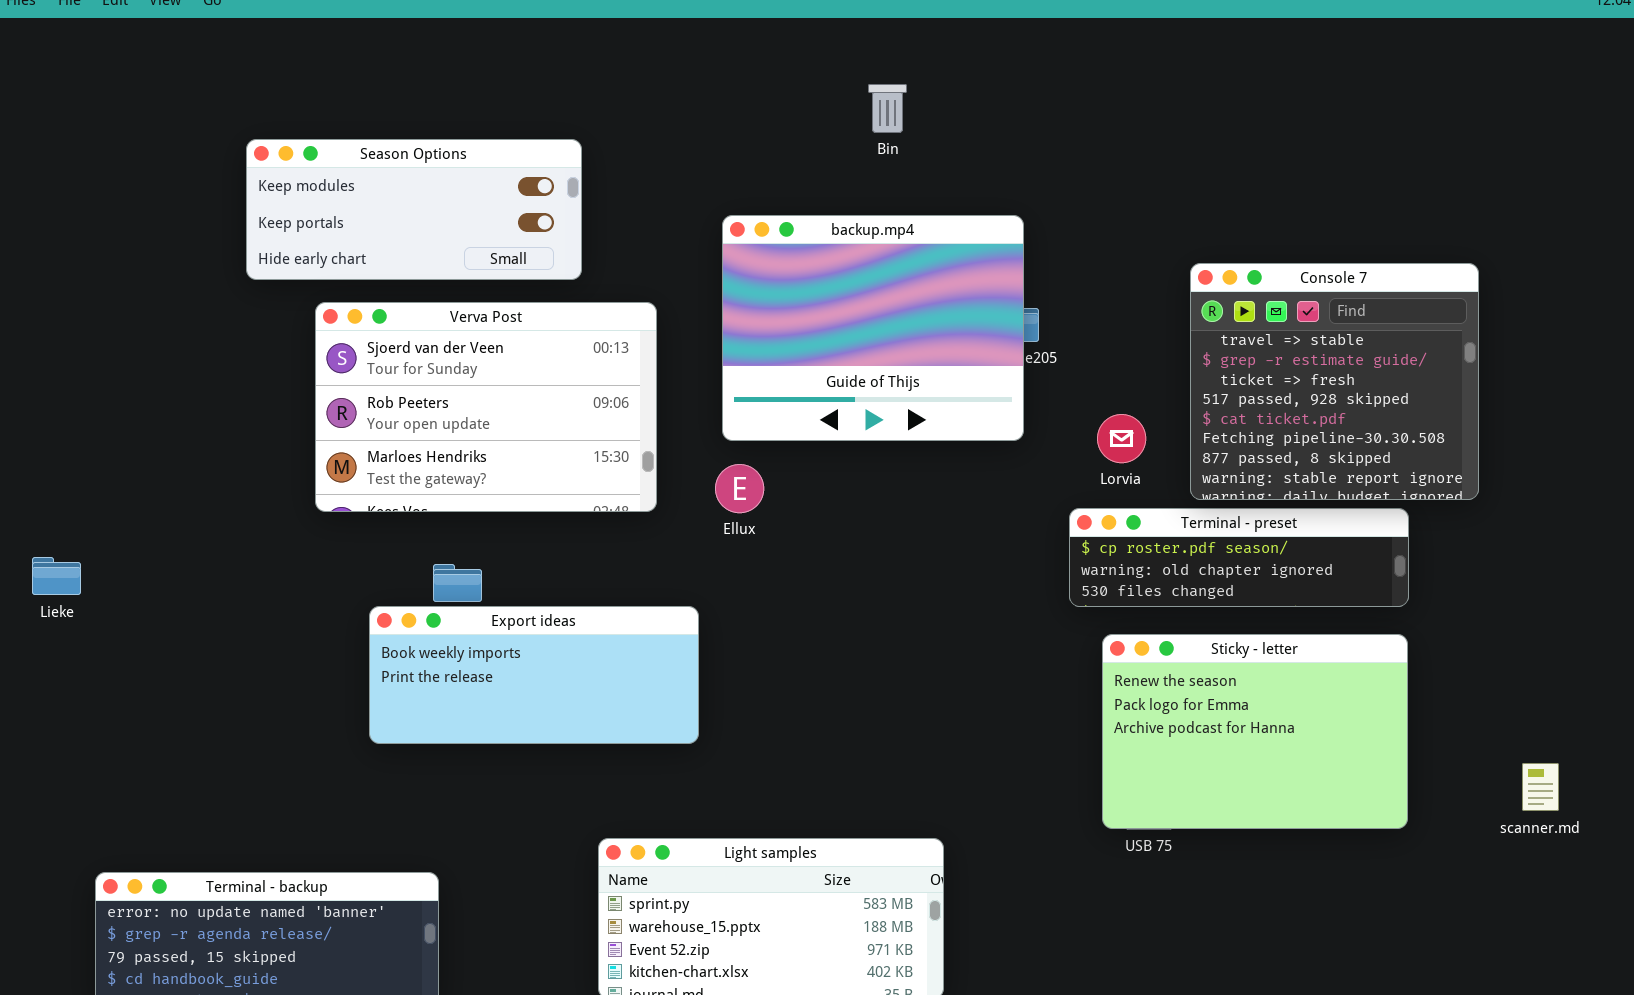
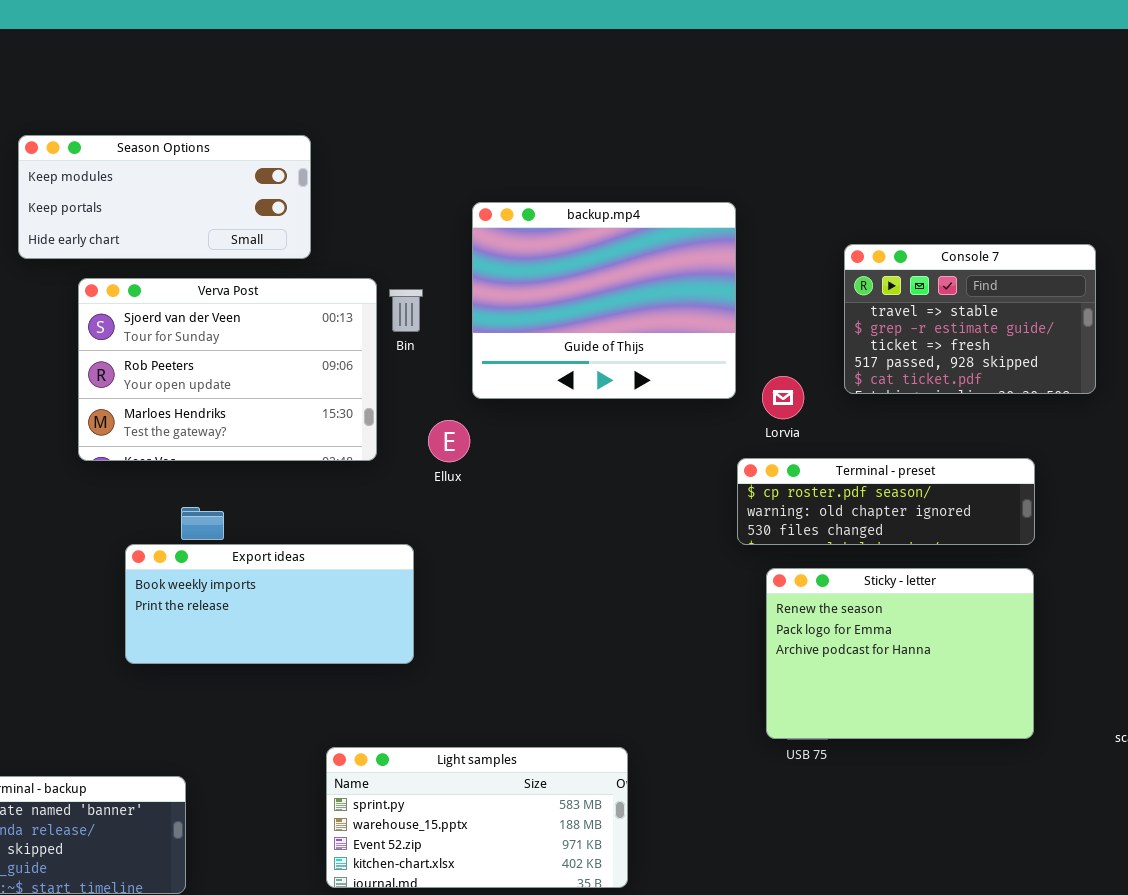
Bin: [868,84,907,133] -> [389,289,423,332], moved
backup.mp4: [722,215,1024,441] -> [472,202,736,399], moved
Console 7: [1190,263,1479,500] -> [844,244,1096,394], resized

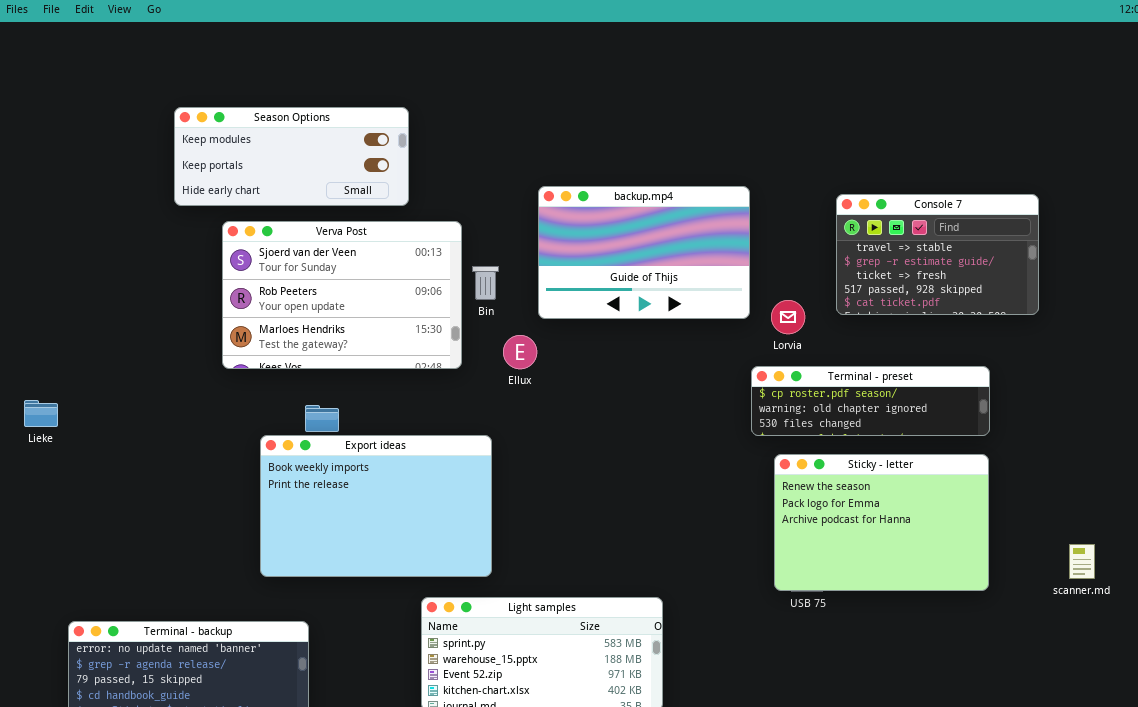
backup.mp4: [472,202,736,399] -> [538,186,750,319], resized
Bin: [389,289,423,332] -> [472,266,499,300], moved
Export ideas: [125,544,414,664] -> [260,435,492,577], resized

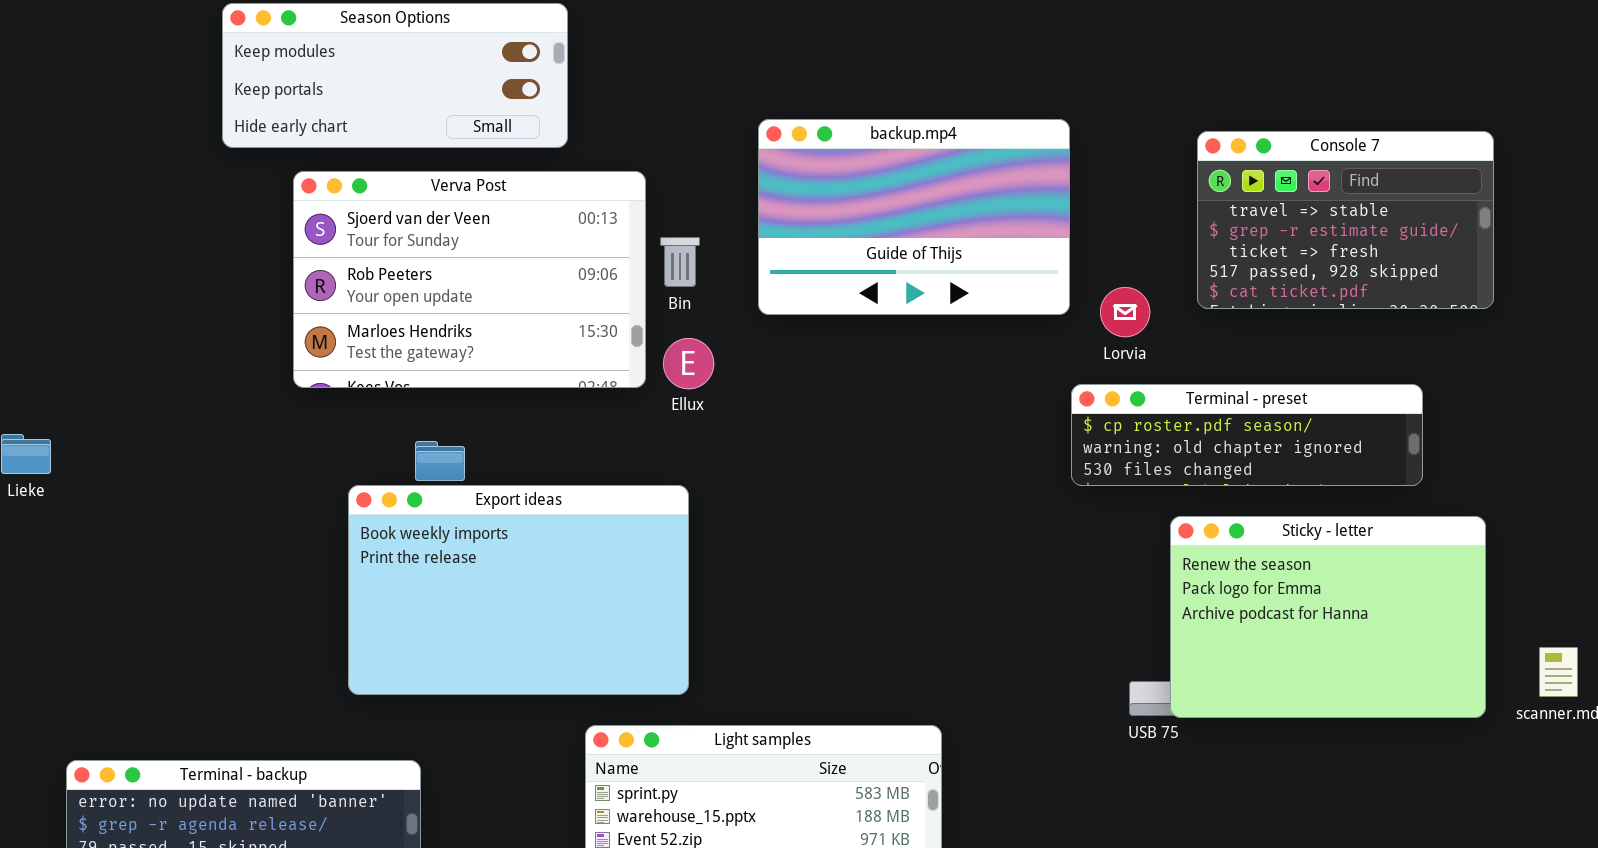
Ellux: [503,335,537,369] -> [663,338,714,389], moved
Sticky - letter: [774,454,989,591] -> [1170,516,1486,718], moved

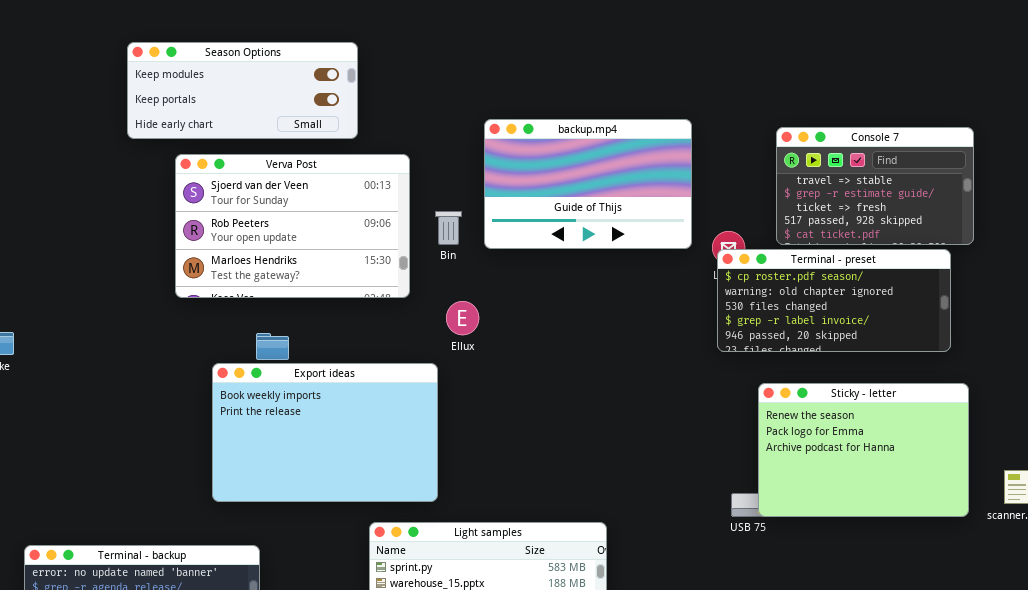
Bin: [660,237,700,287] -> [435,211,462,245], moved
Ellux: [663,338,714,389] -> [446,301,479,335], moved
Terminal - preset: [1071,384,1423,486] -> [717,249,951,352], moved, resized

